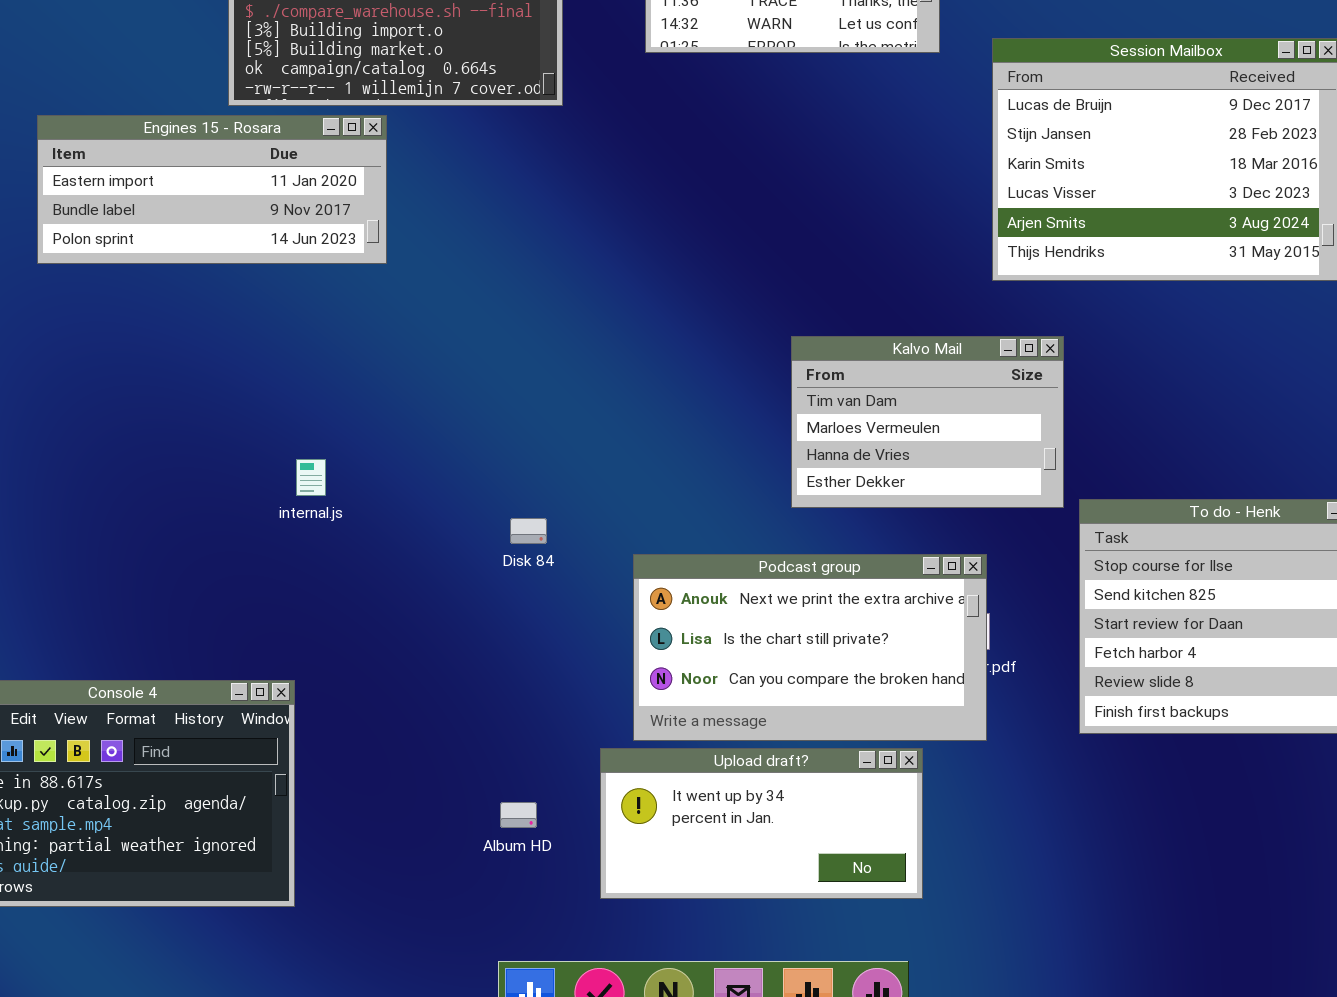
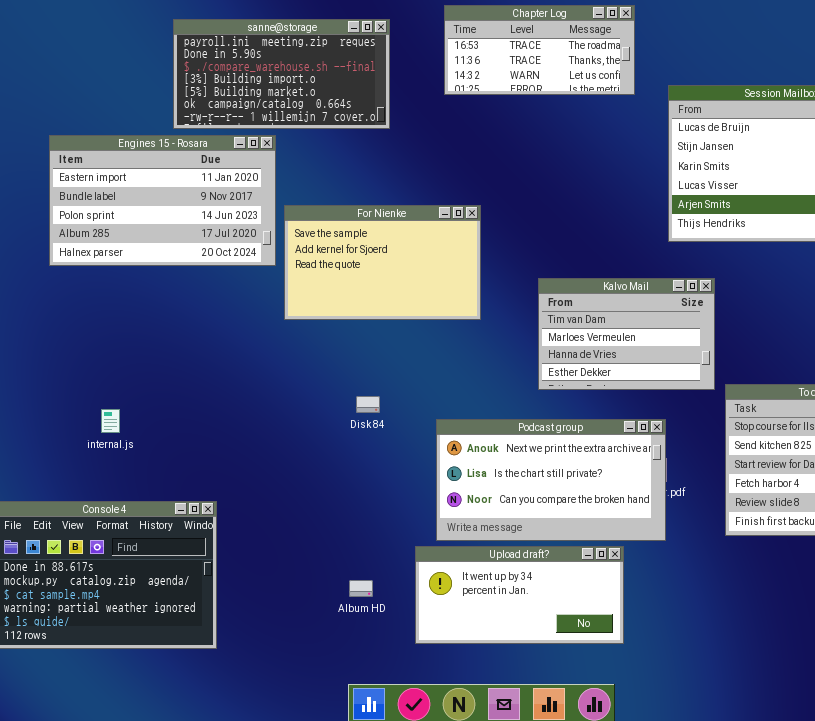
Engines 15 - Rosara: [37,115,387,264] -> [49,135,276,266], resized
For Nienke: none -> [284,205,481,320], opened
internal.js: [296,459,326,496] -> [101,409,120,433], moved

